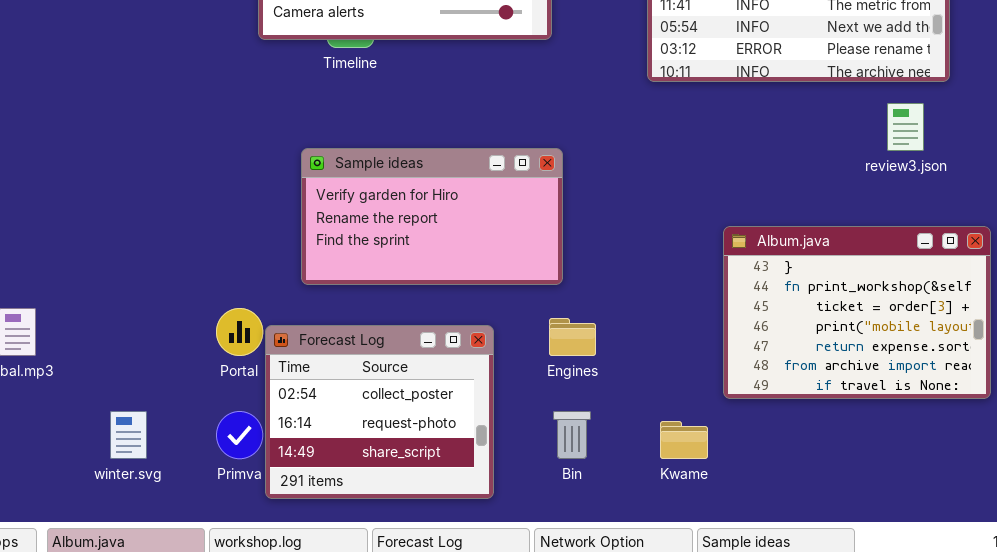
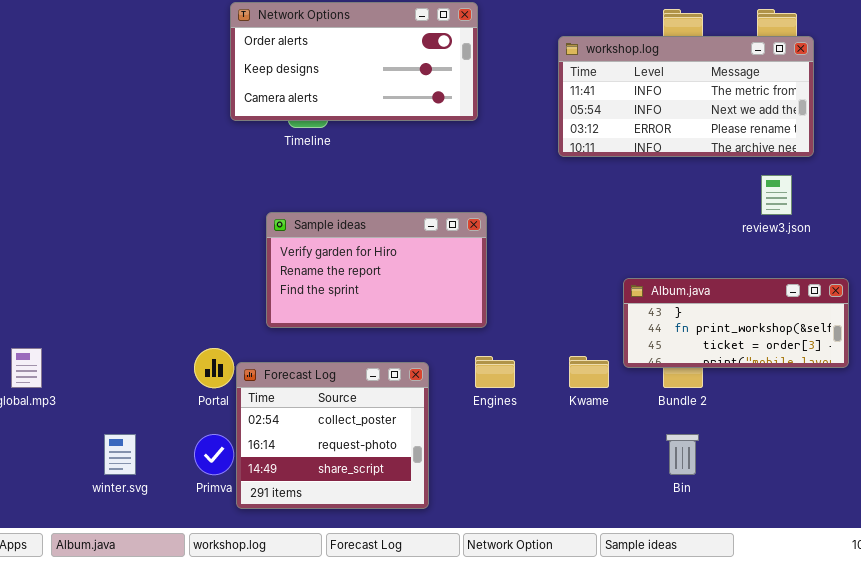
Album.java: [723,226,991,399] -> [623,278,849,368], resized
Bin: [553,411,591,459] -> [666,434,699,475], moved
Kwame: [660,421,708,459] -> [569,356,609,388], moved

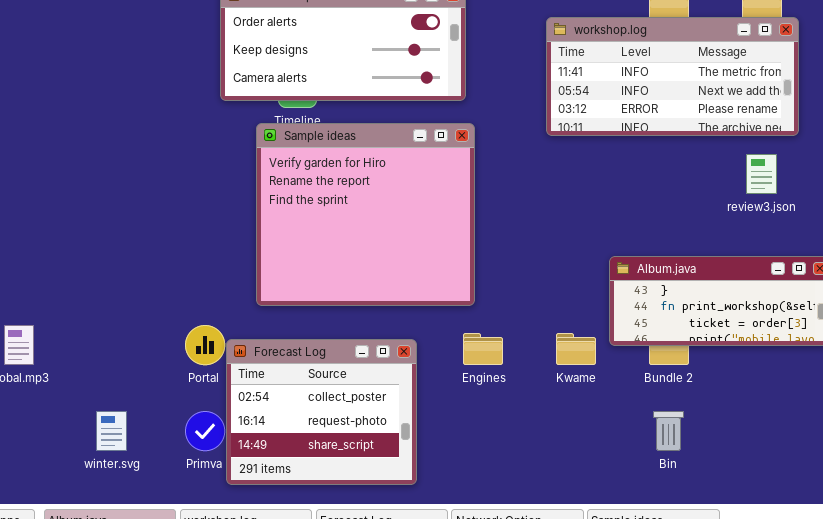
Sample ideas: [266,212,487,328] -> [256,123,475,306], resized

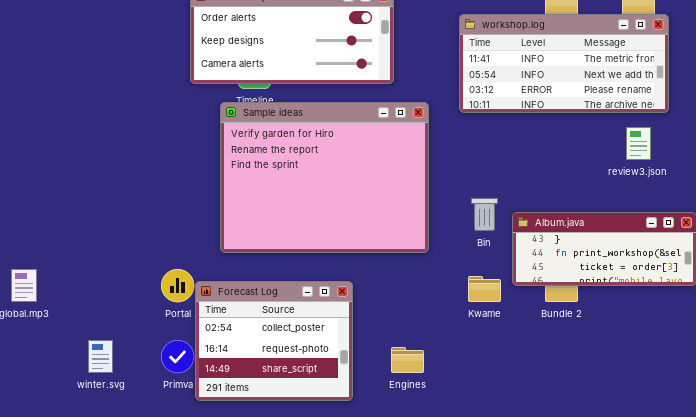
Sample ideas: [256,123,475,306] -> [220,102,429,253], resized
Engines: [463,333,503,365] -> [391,347,424,373], moved
Bin: [653,411,684,451] -> [471,198,498,231], moved

